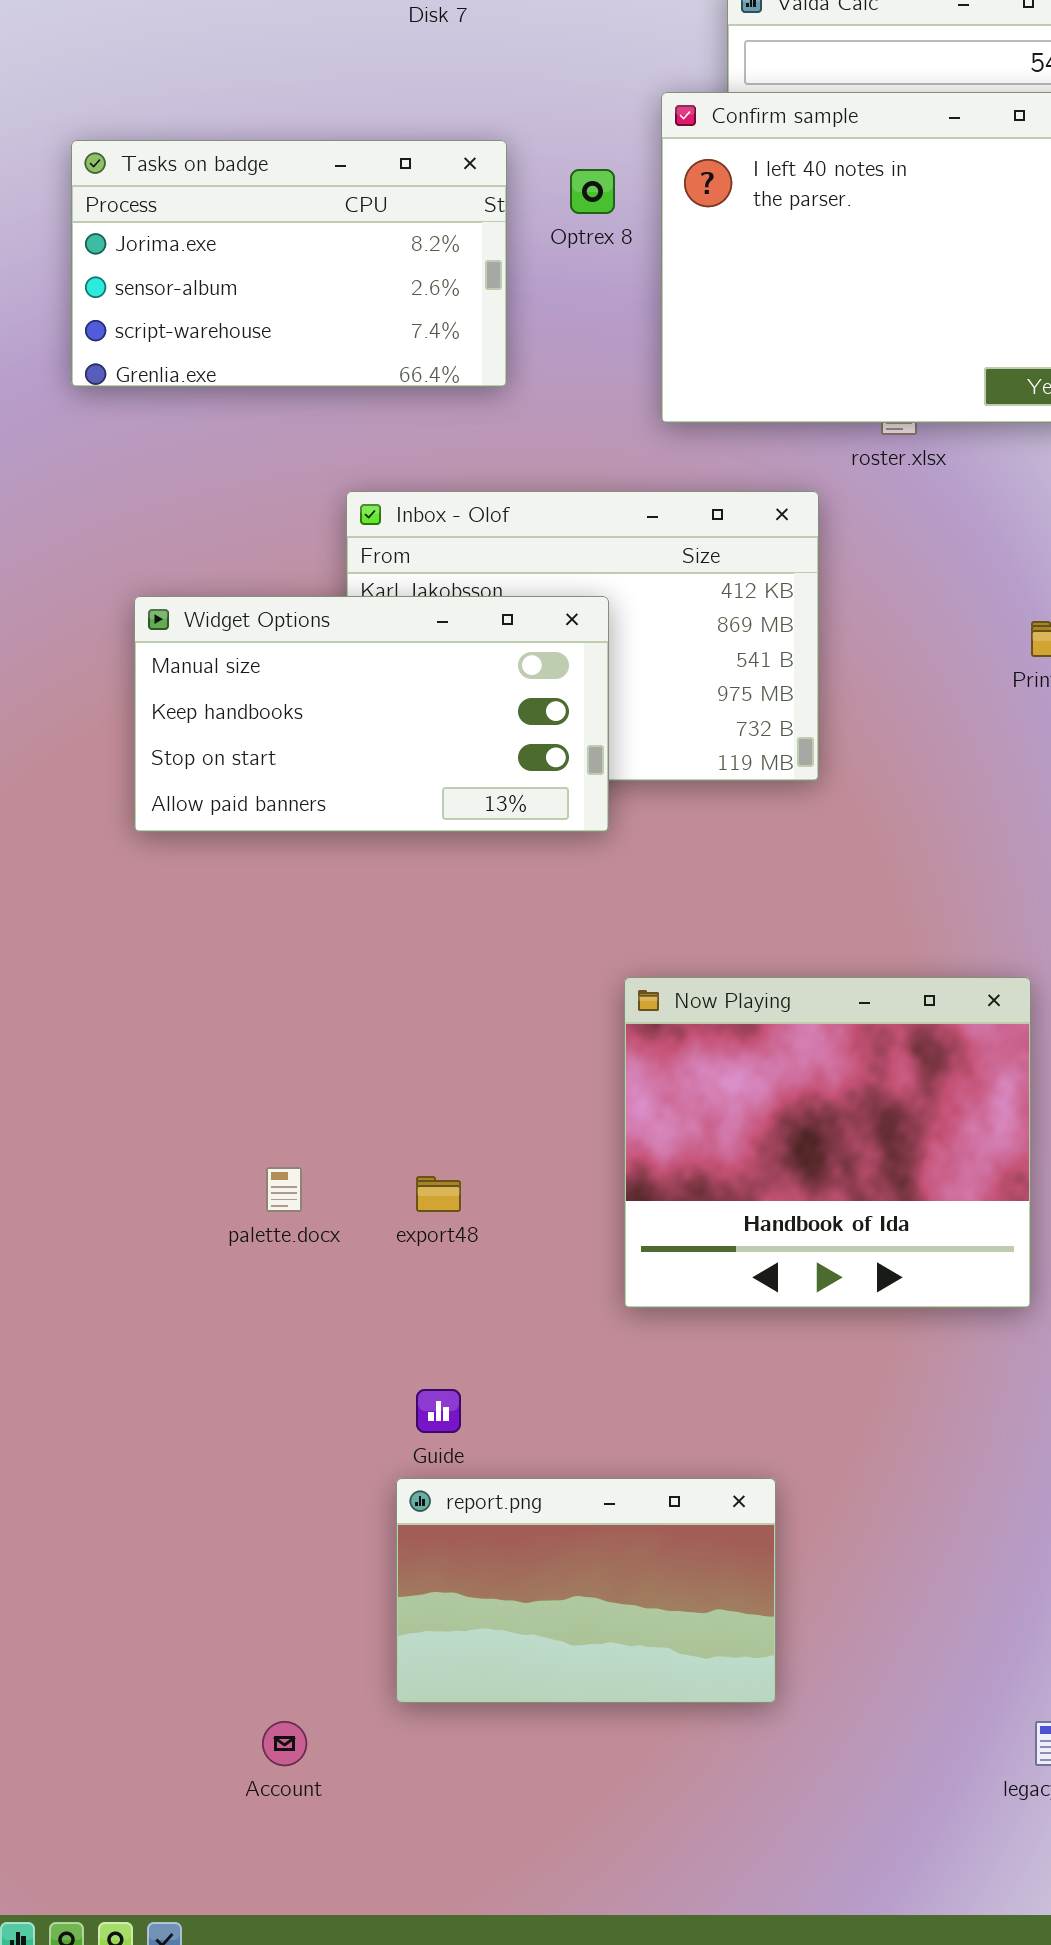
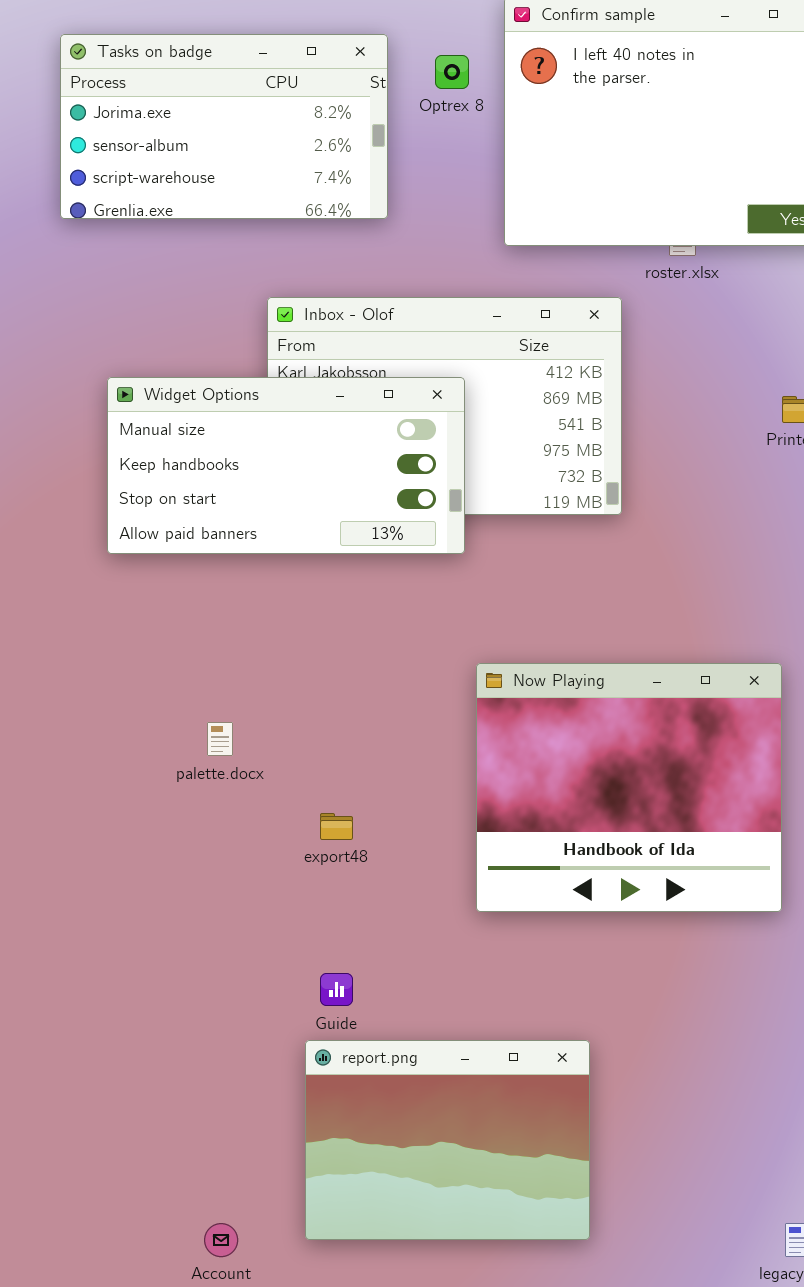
palette.docx: [266,1167,302,1212] -> [207,722,233,756], moved
report.png: [396,1478,776,1703] -> [305,1040,590,1240], resized

